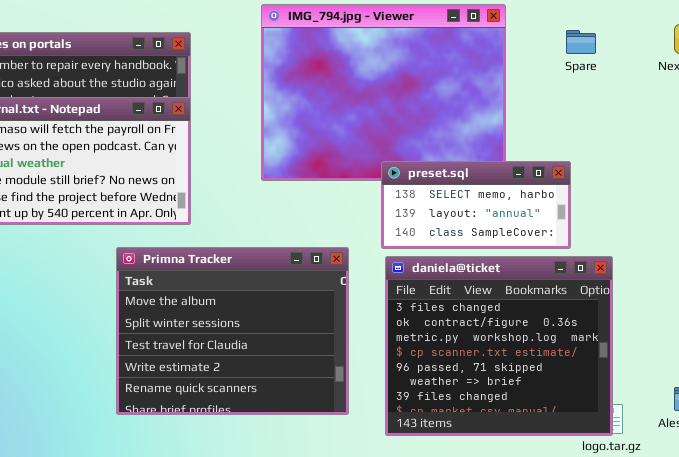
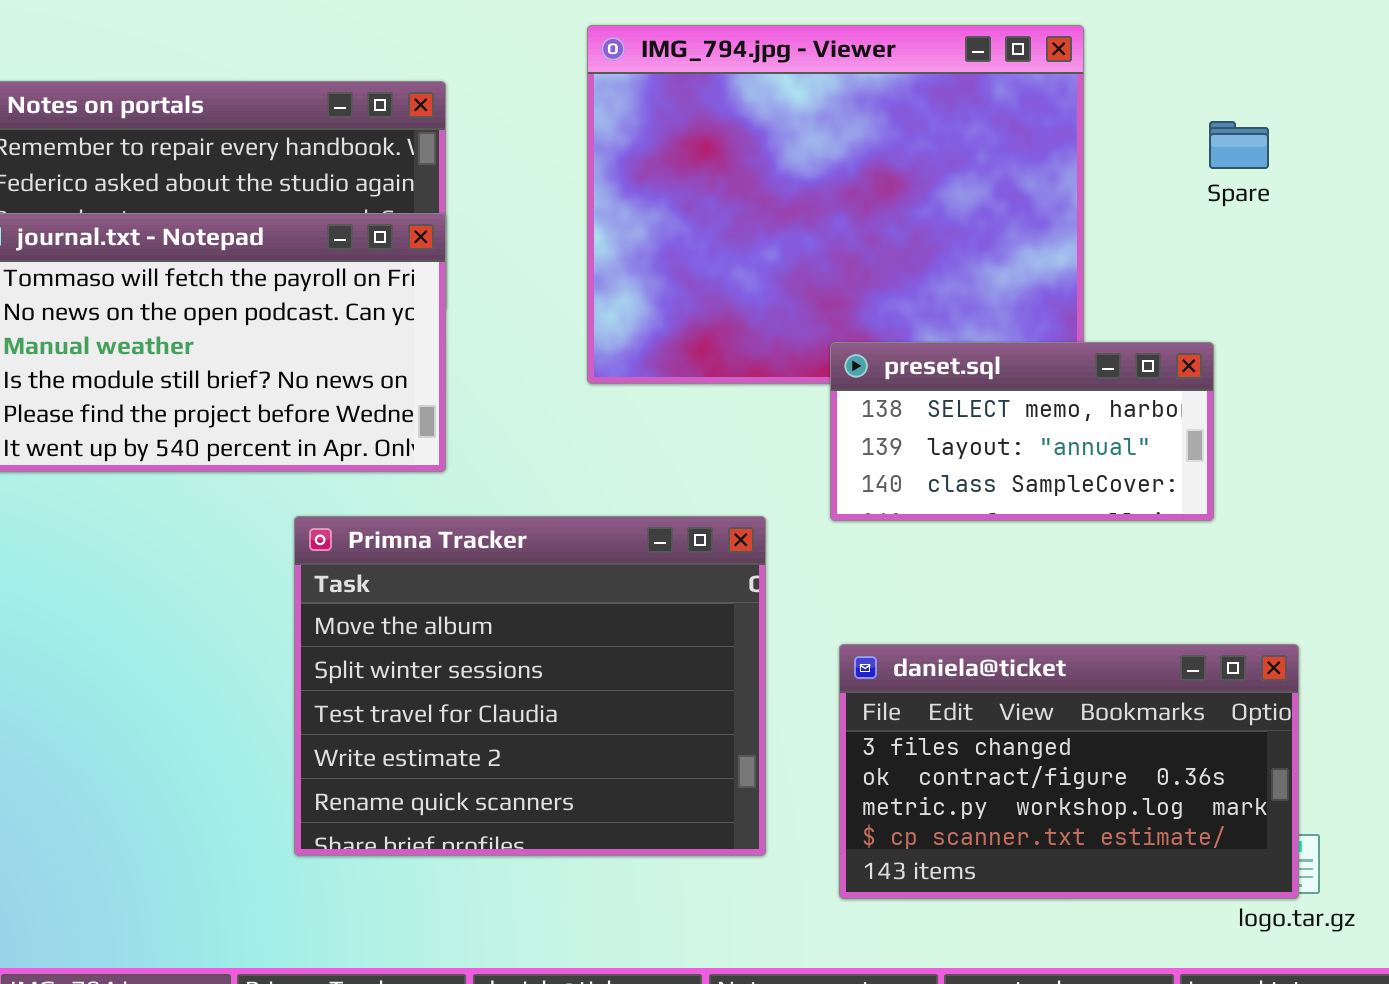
Spare: [566,30,596,54] -> [1209,121,1269,169], moved
daniela@ticket: [385,256,613,436] -> [839,644,1299,899], resized

